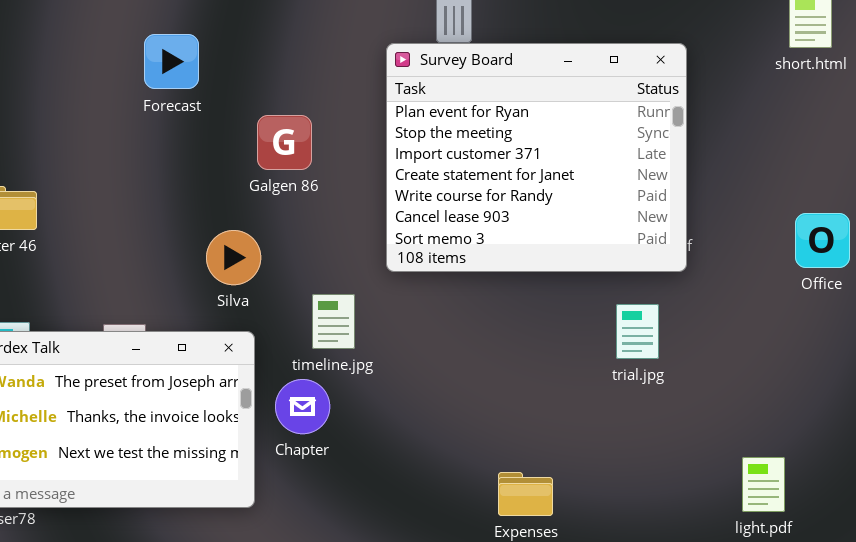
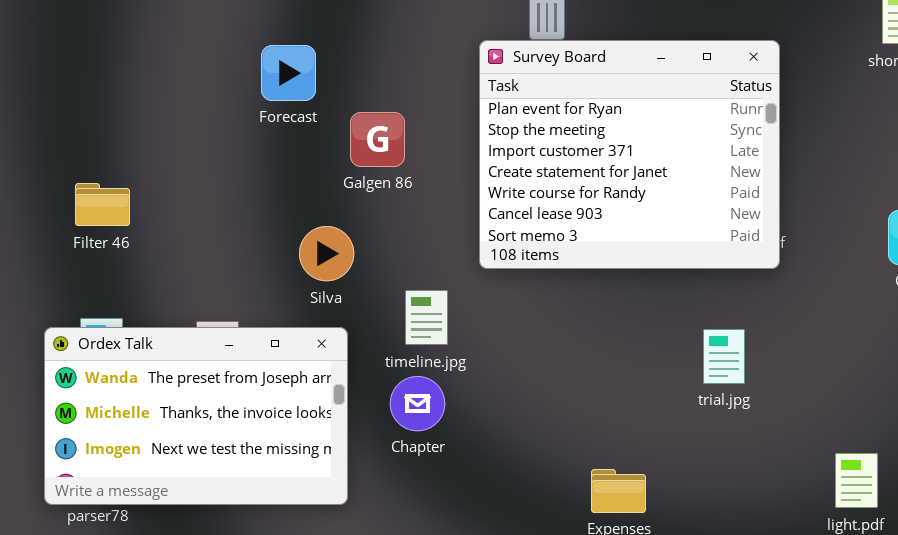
Forecast: [144,34,199,89] -> [261,45,316,101], moved
trial.jpg: [616,304,659,359] -> [703,329,745,384], moved
Chapter: [275,379,330,434] -> [390,376,445,431], moved

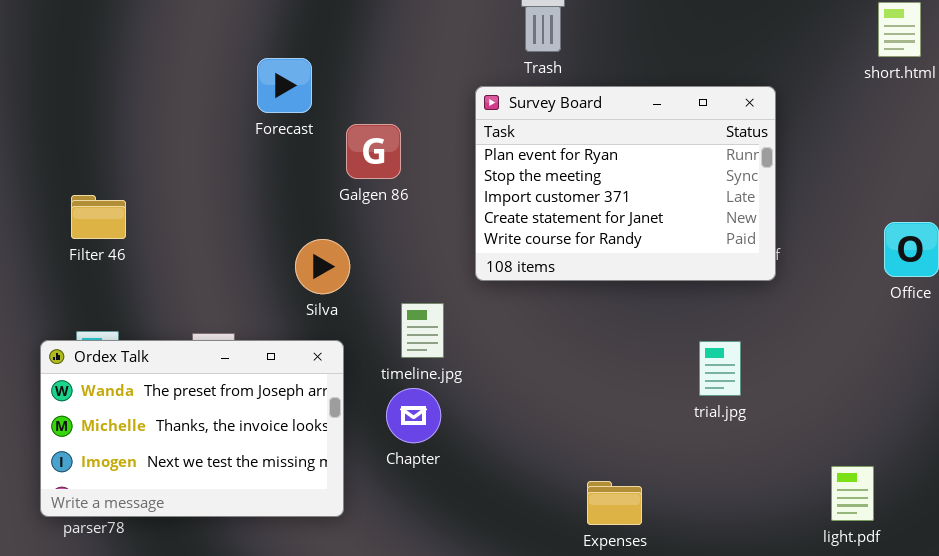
Survey Board: [479,40,780,269] -> [475,86,776,281], resized

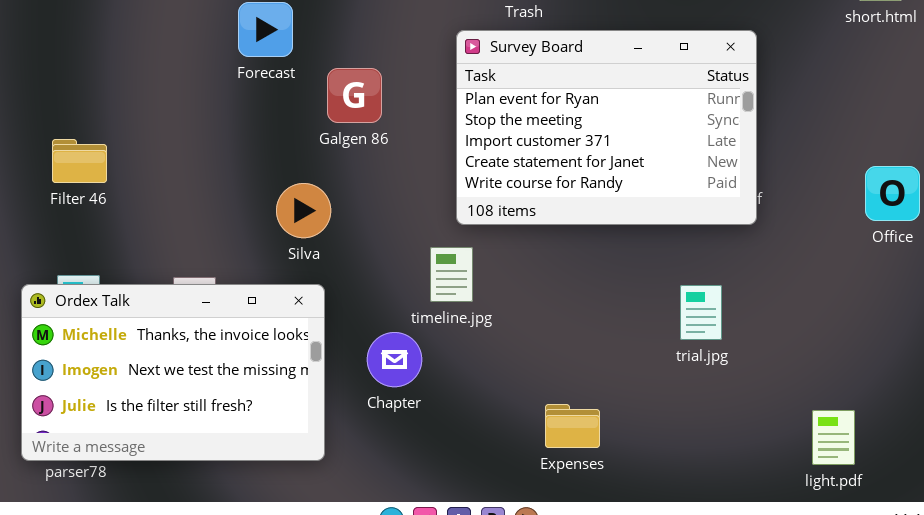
timeline.jpg: [401,303,444,358] -> [430,247,473,302], moved
Ordex Talk: [40,340,344,517] -> [21,284,325,461], scrolled down 1 row
Expenses: [587,481,642,525] -> [545,404,600,448], moved

